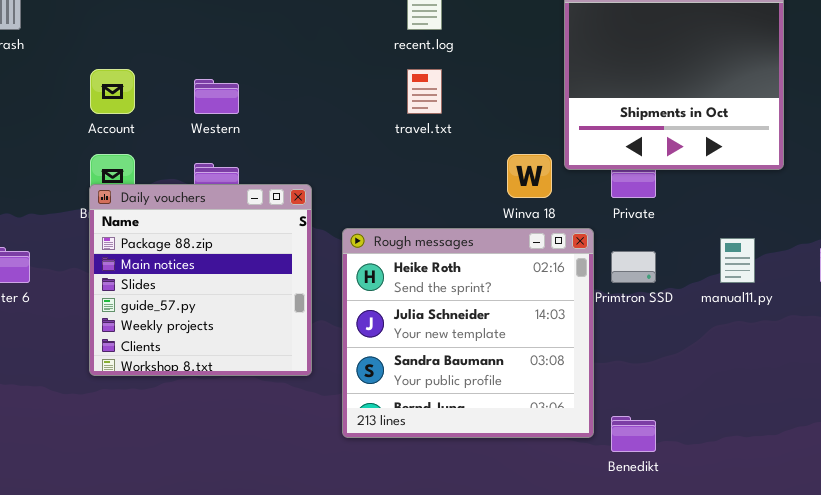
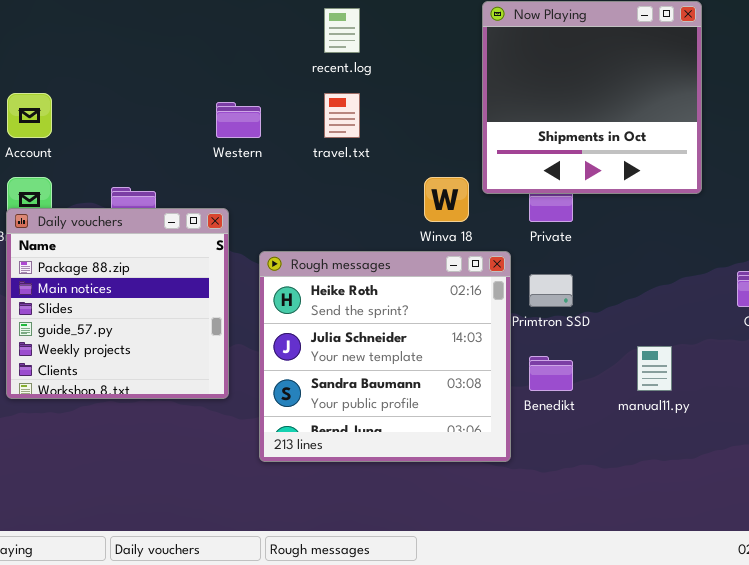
Western: [194,79,239,114] -> [216,102,261,138], moved
manual11.py: [720,238,755,283] -> [637,346,672,391], moved
Benedikt: [611,416,656,452] -> [529,356,573,391], moved

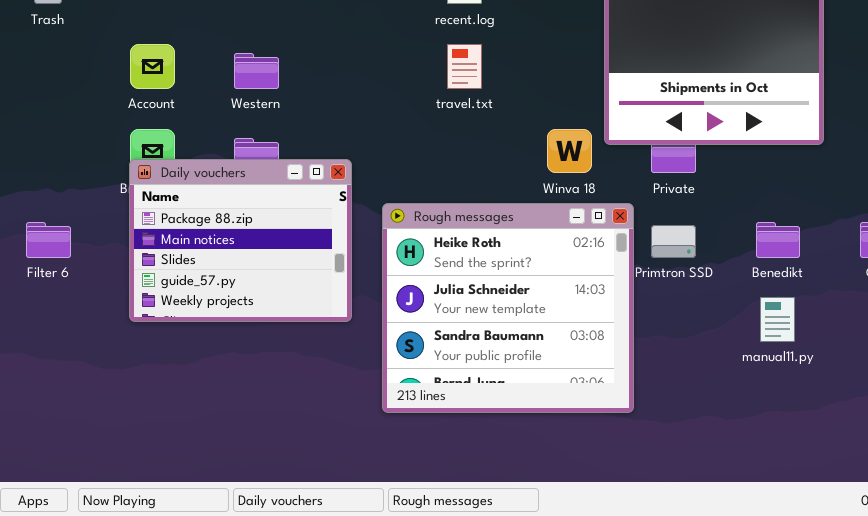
Western: [216,102,261,138] -> [234,53,279,89], moved
Daily vouchers: [6,208,229,399] -> [129,159,352,322], resized
Benedikt: [529,356,573,391] -> [756,222,800,258], moved

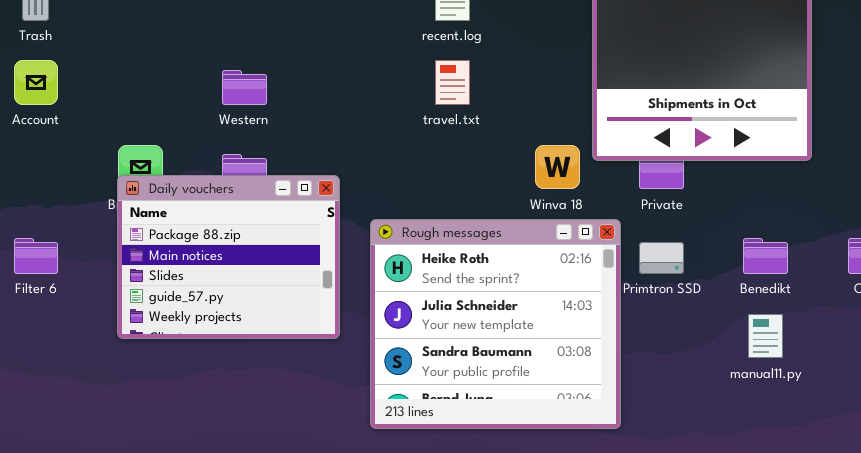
Account: [130,44,175,89] -> [14,60,58,105], moved

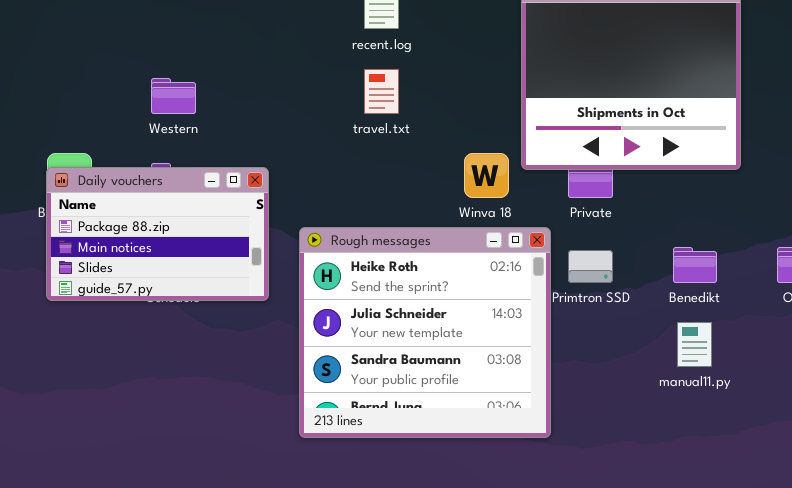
Daily vouchers: [117,175,340,339] -> [46,167,269,301], moved, resized

